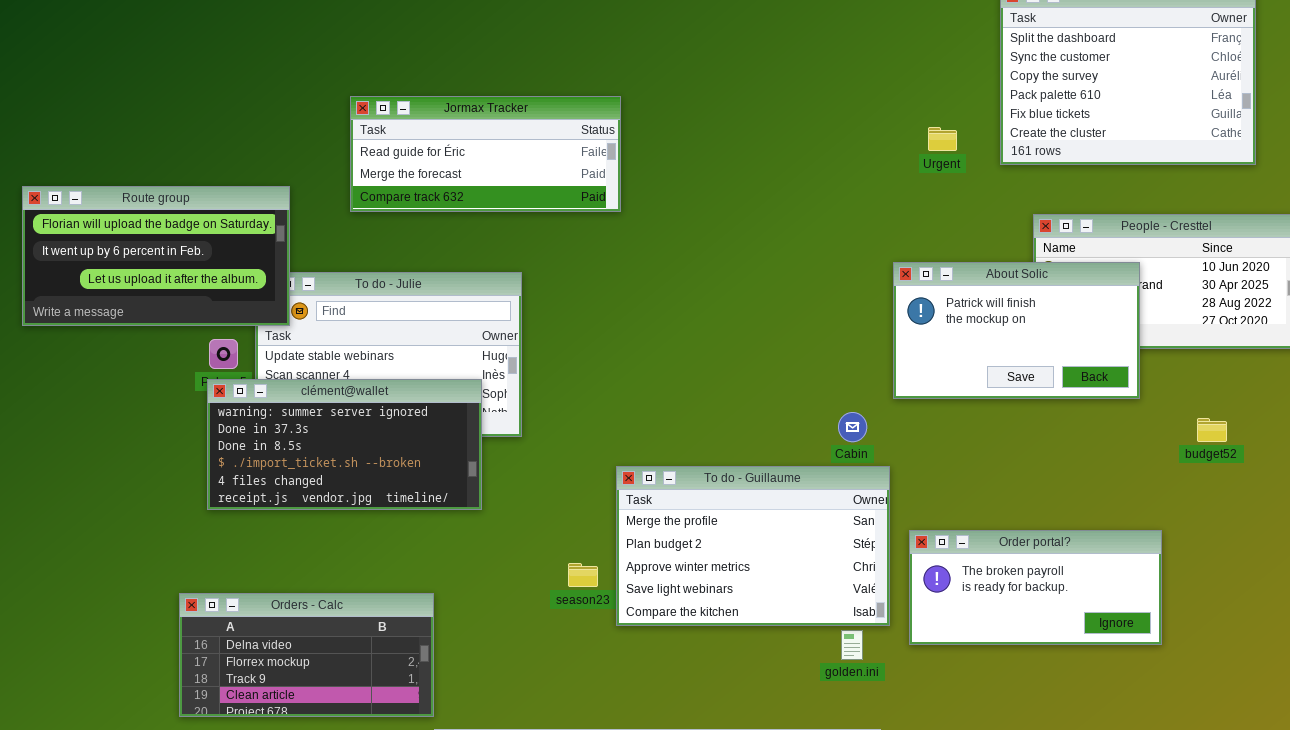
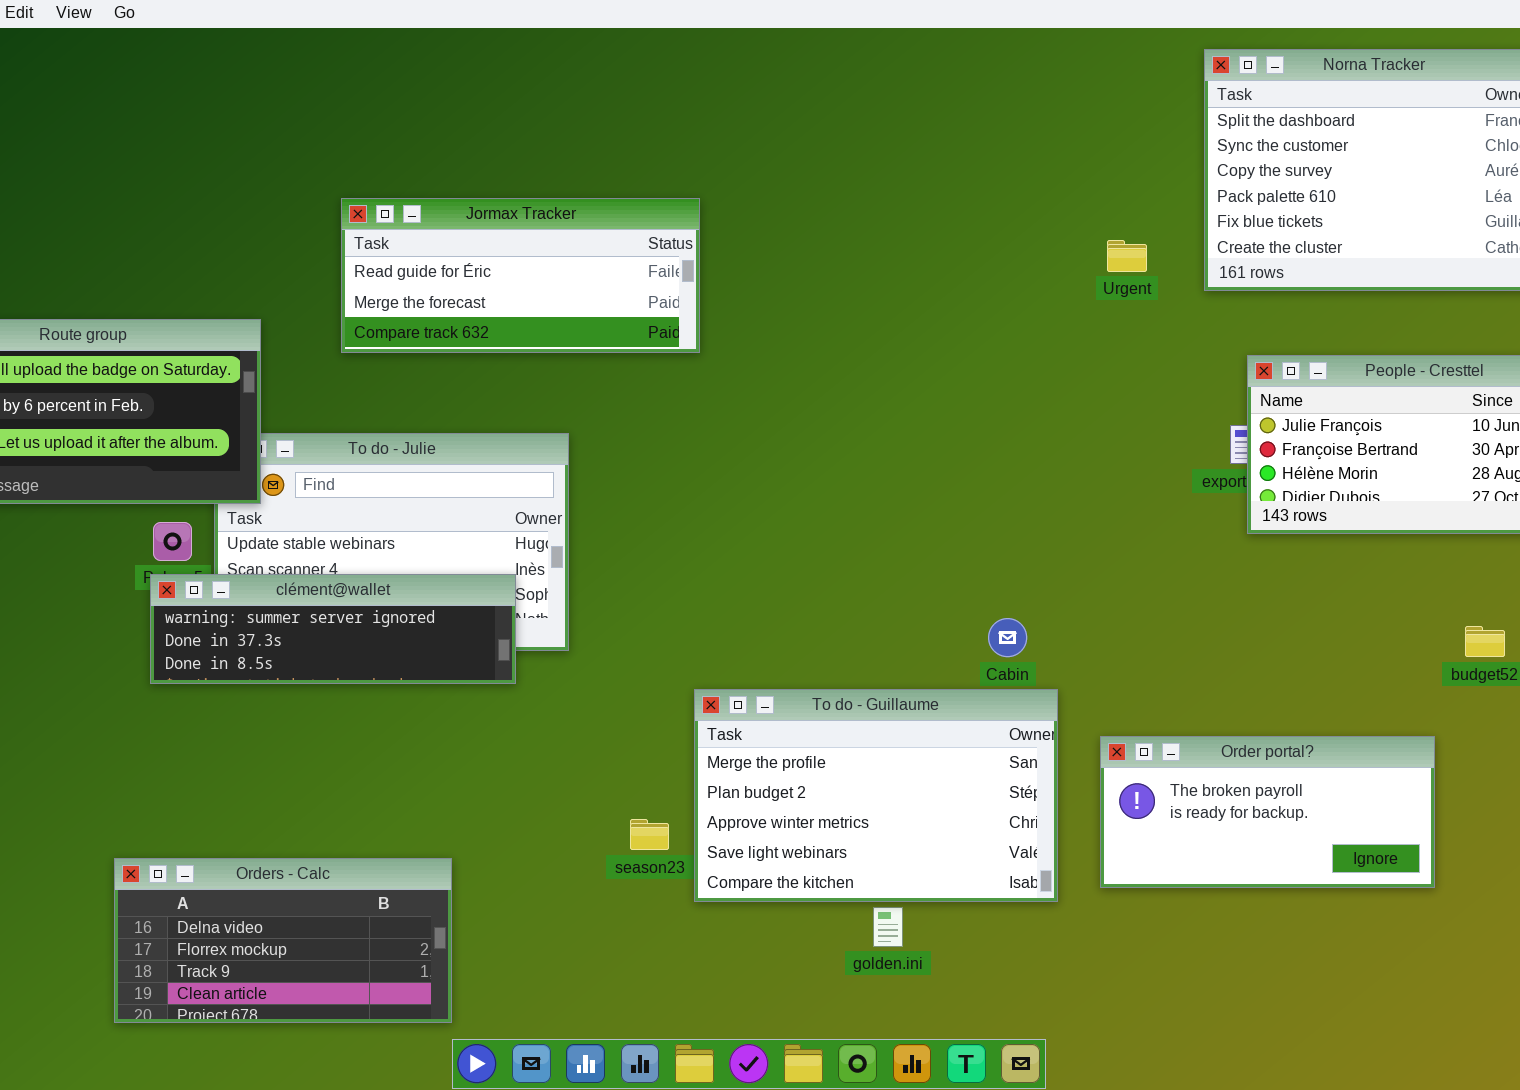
About Solic: [893,262,1140,399] -> none, closed
clément@wallet: [207,379,482,510] -> [150,574,516,684], resized
Order portal?: [909,530,1162,645] -> [1100,736,1435,888], moved
golden.ini: [841,630,863,660] -> [873,907,903,947], moved

